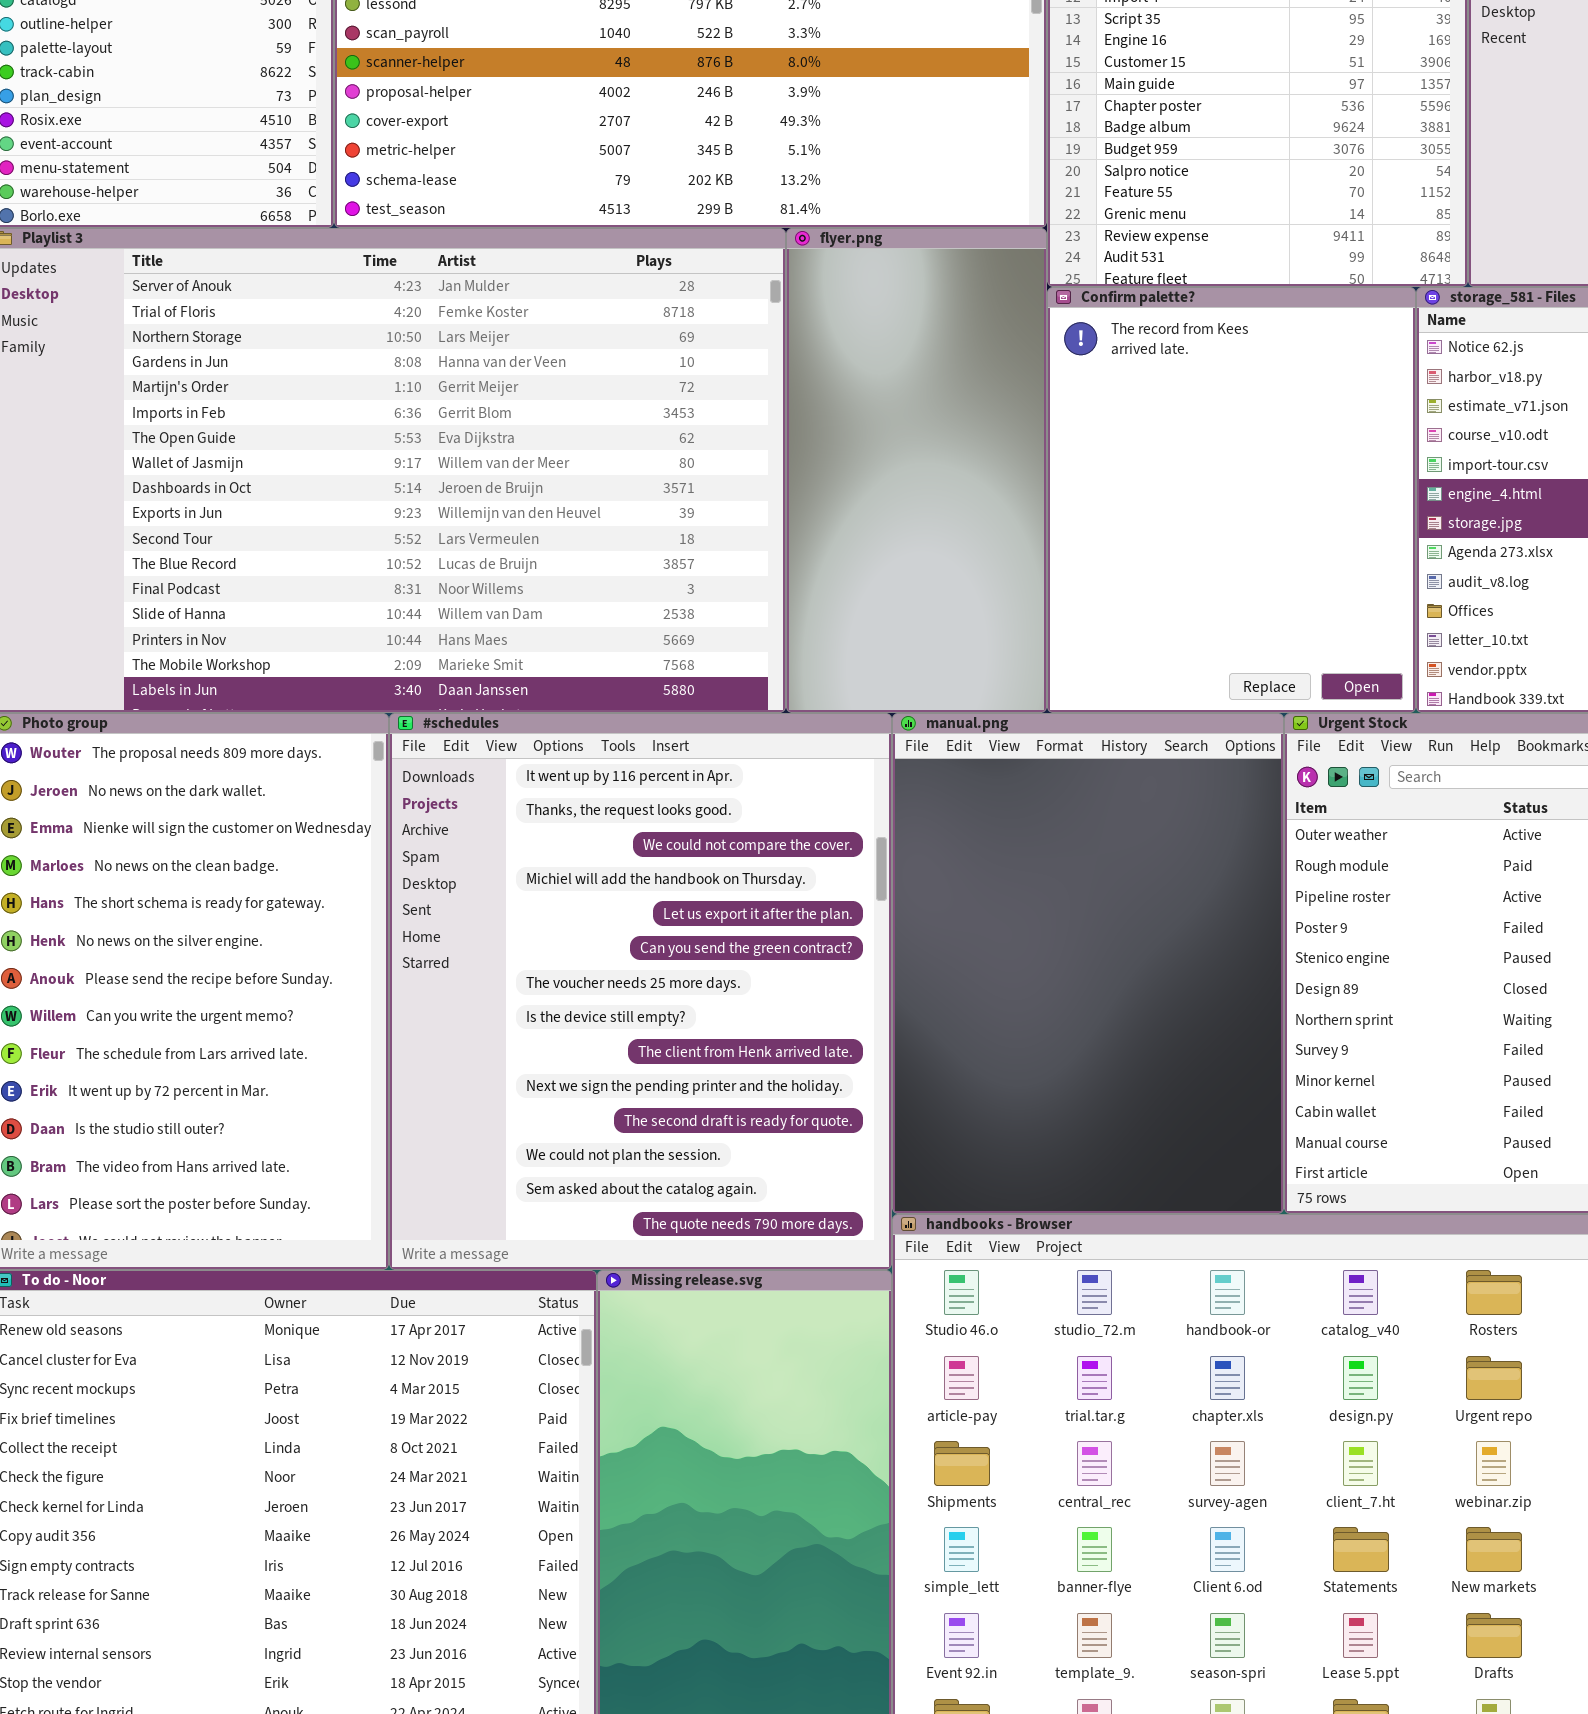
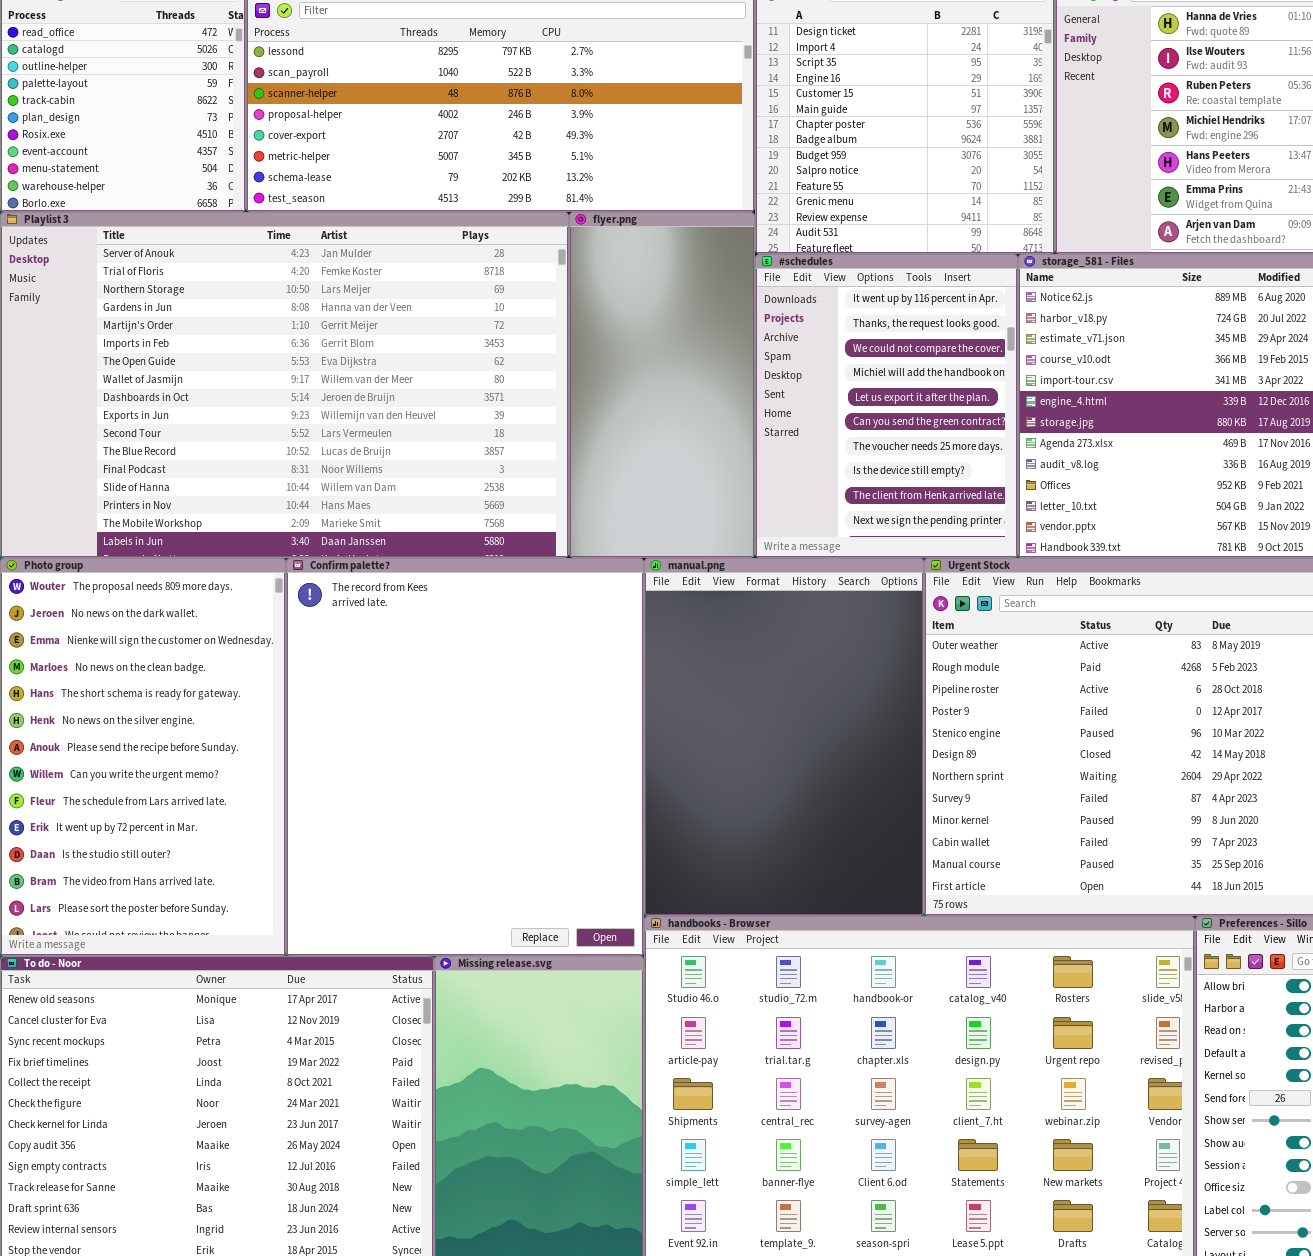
Confirm palette?: [1047,287,1416,713] -> [286,558,644,956], moved, resized
#schedules: [389,713,892,1270] -> [755,254,1018,558], moved, resized

